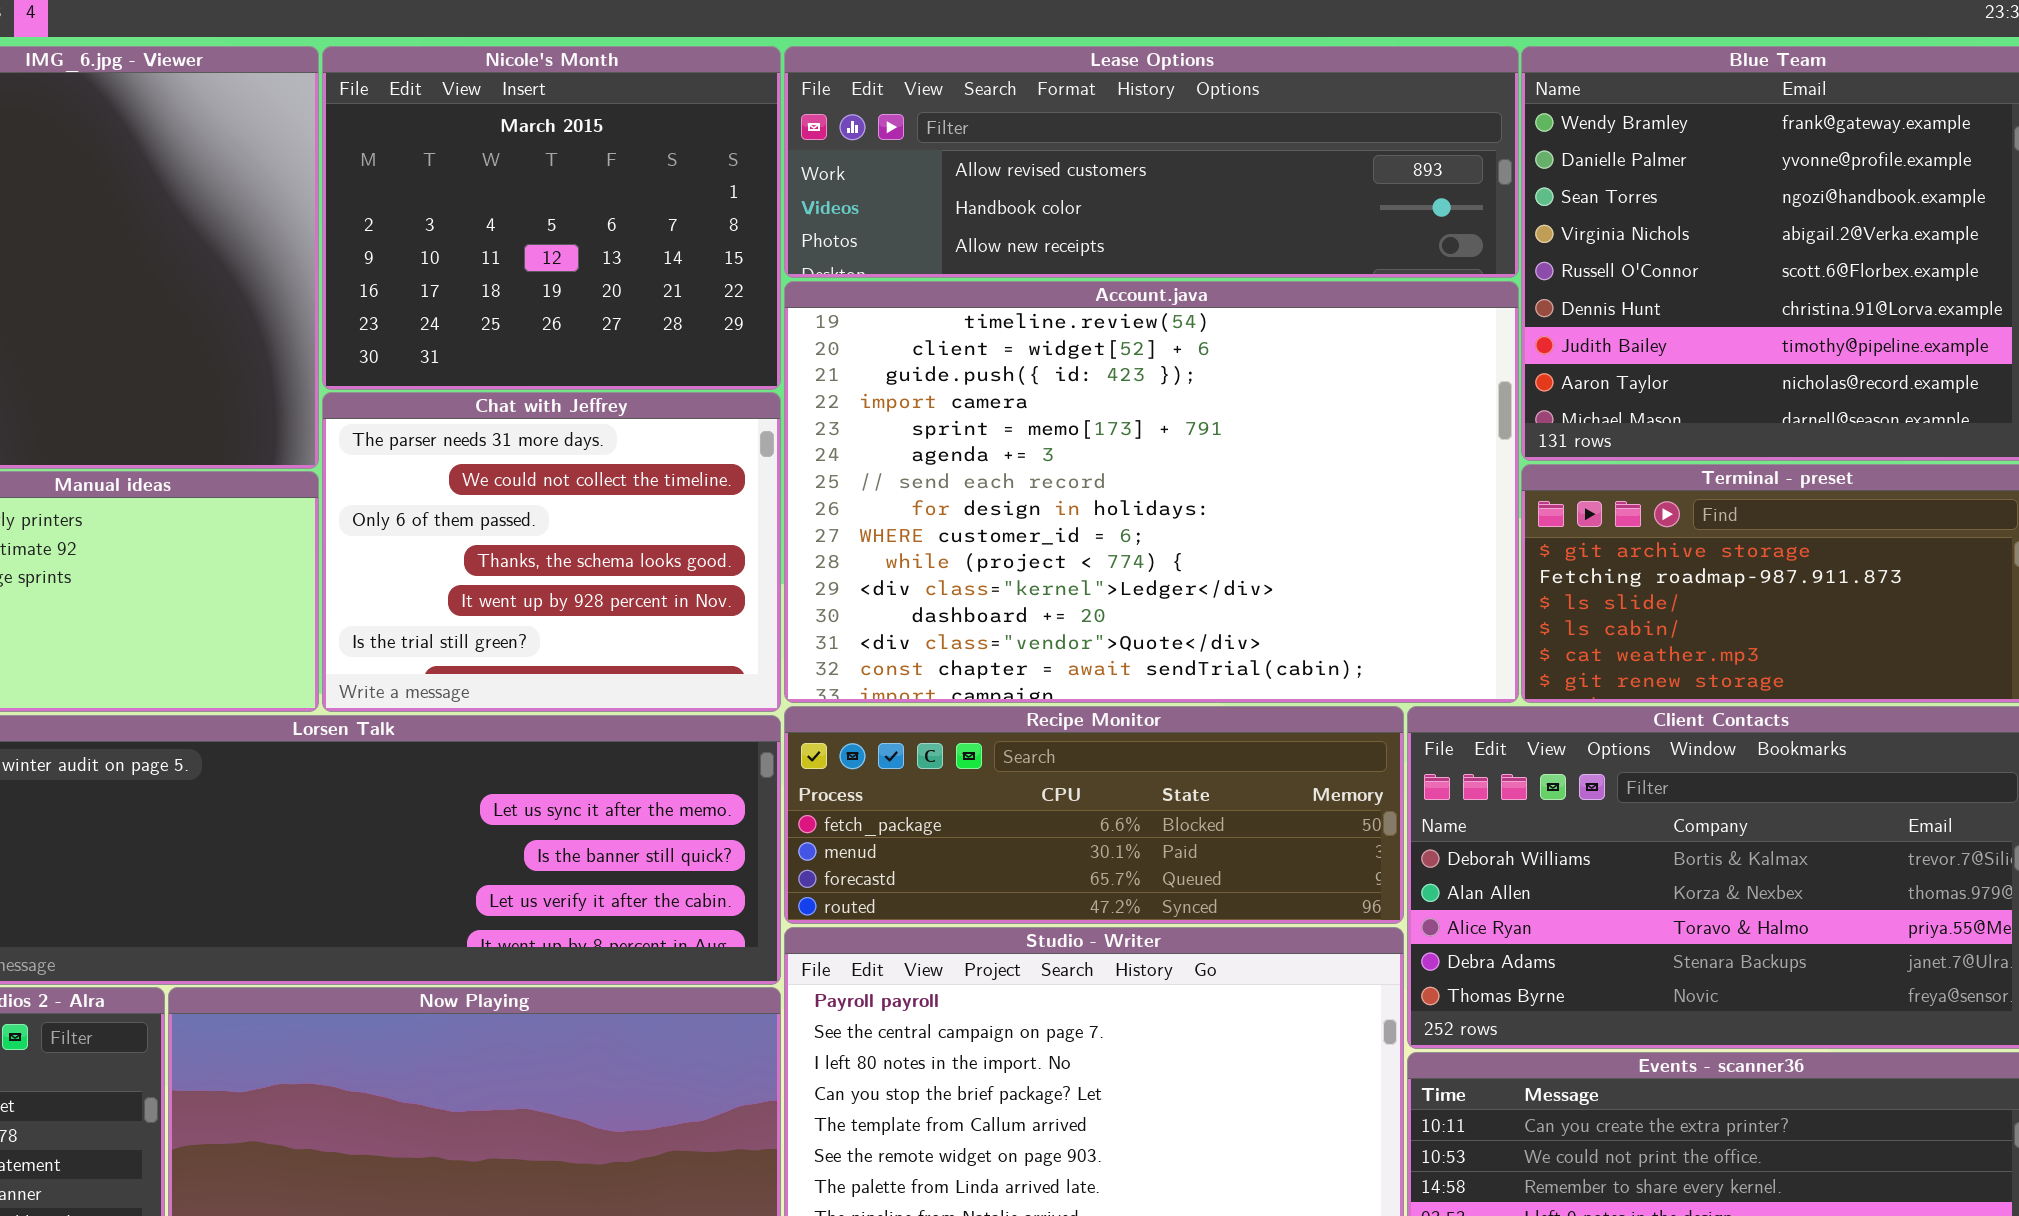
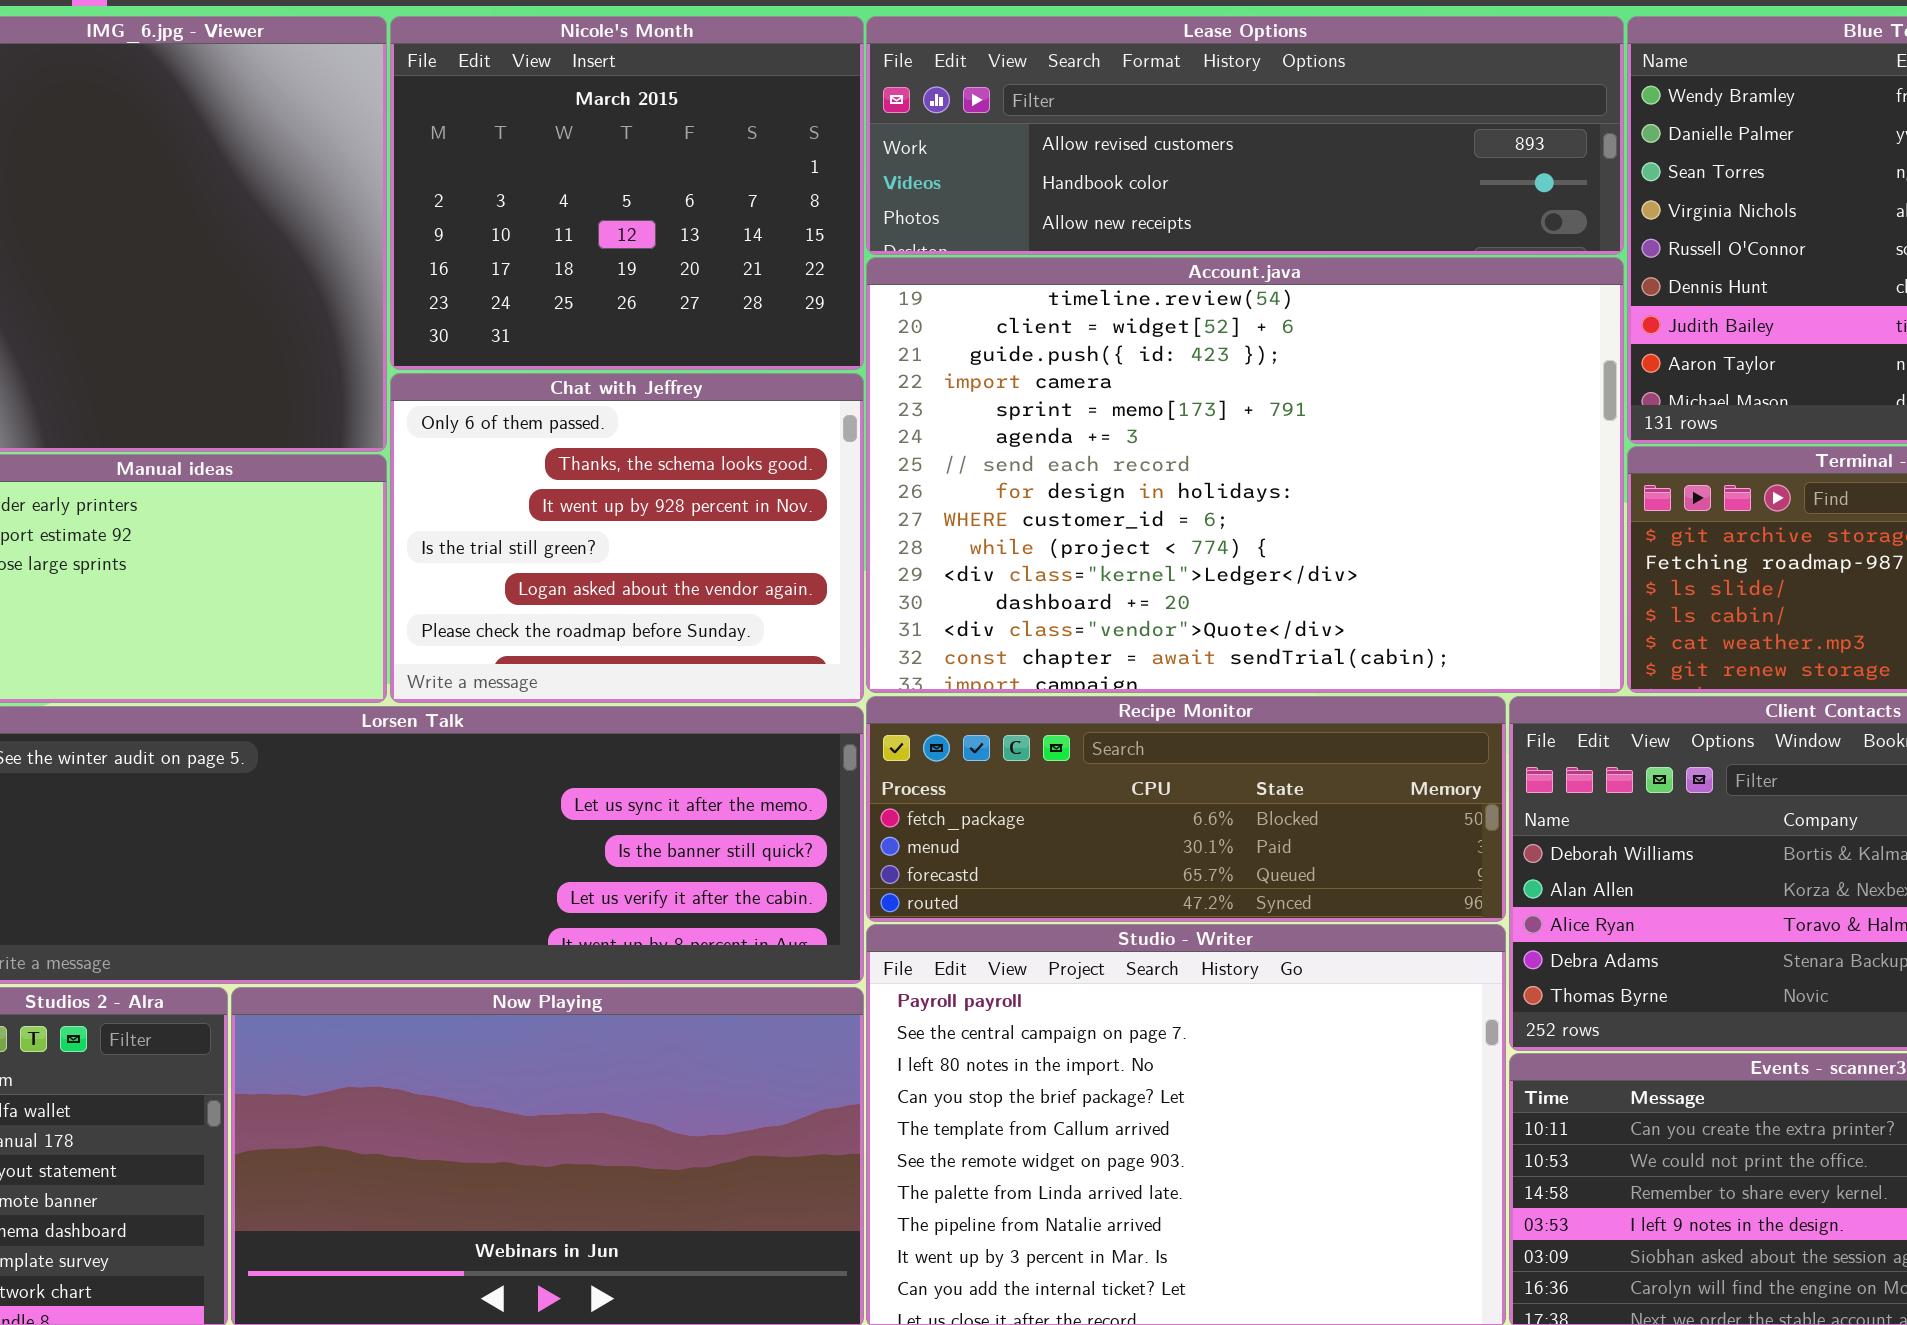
Chat with Jeffrey: [322,392,781,712] -> [390,373,864,703], scrolled down 2 rows

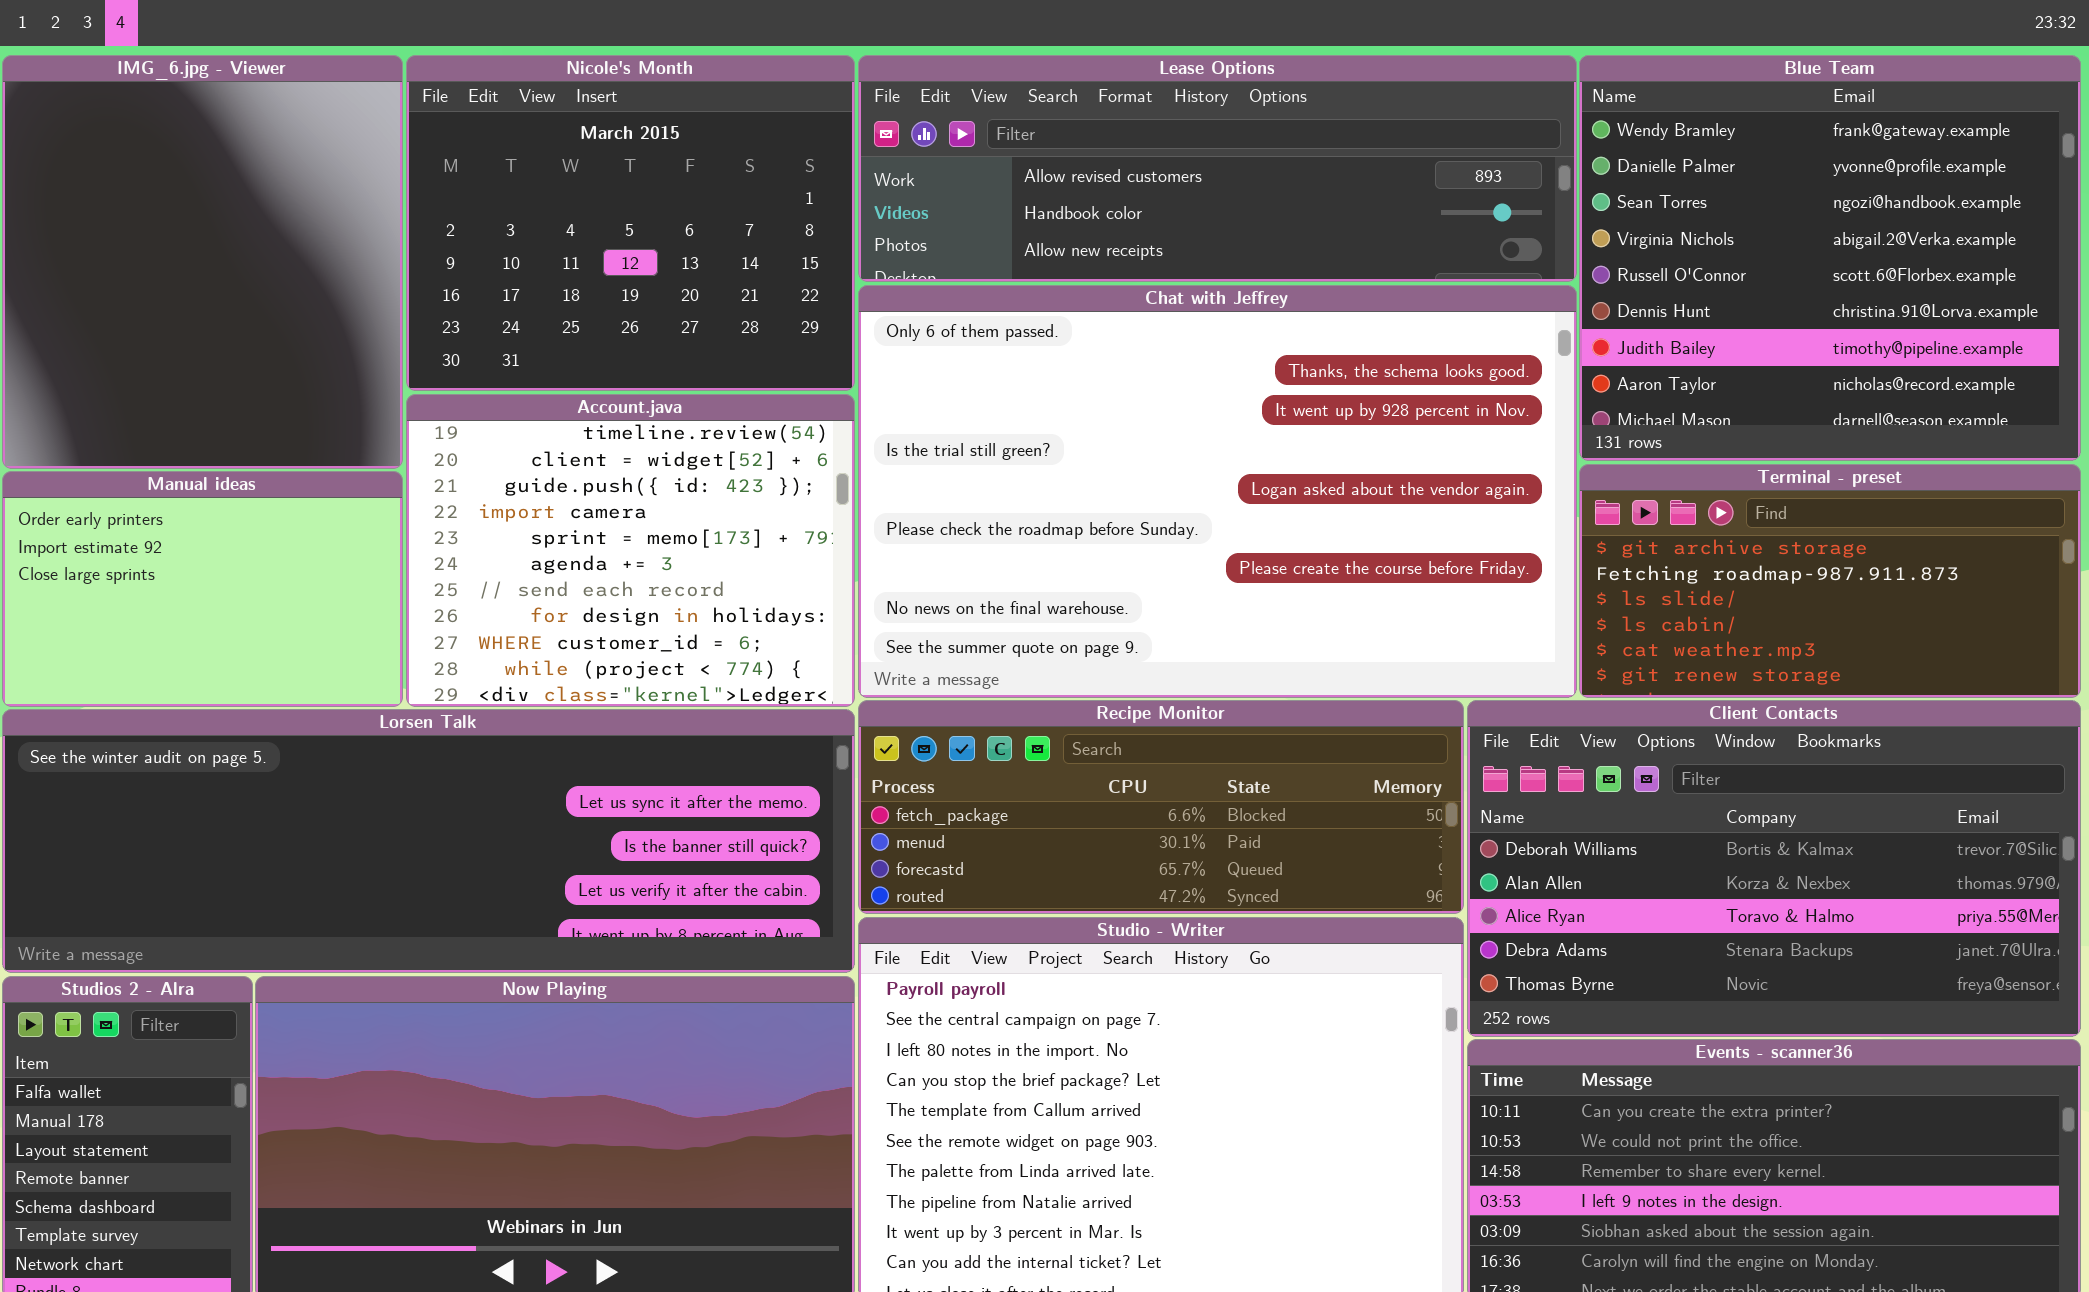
Account.java: [866,257,1624,693] -> [406,394,855,707], moved, resized
Chat with Jeffrey: [390,373,864,703] -> [858,285,1577,698], moved, resized

